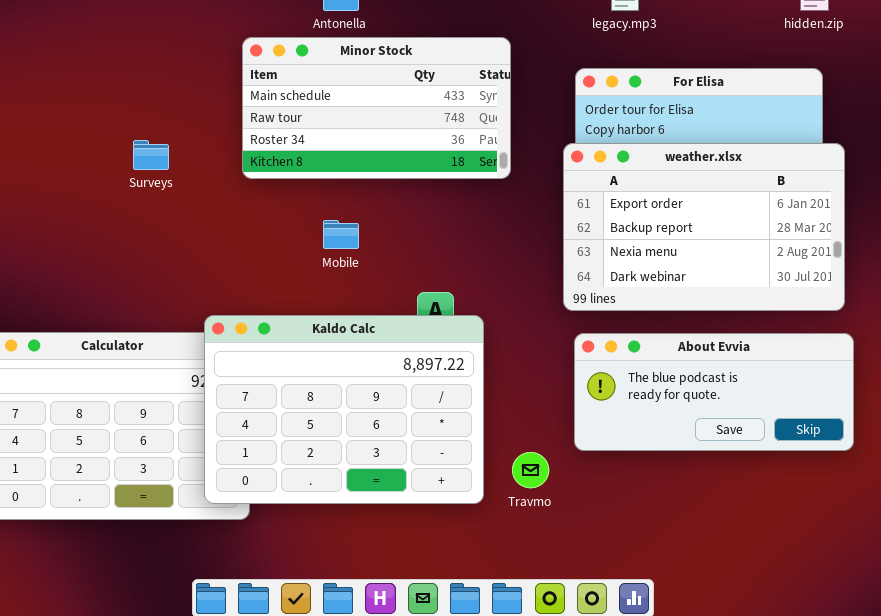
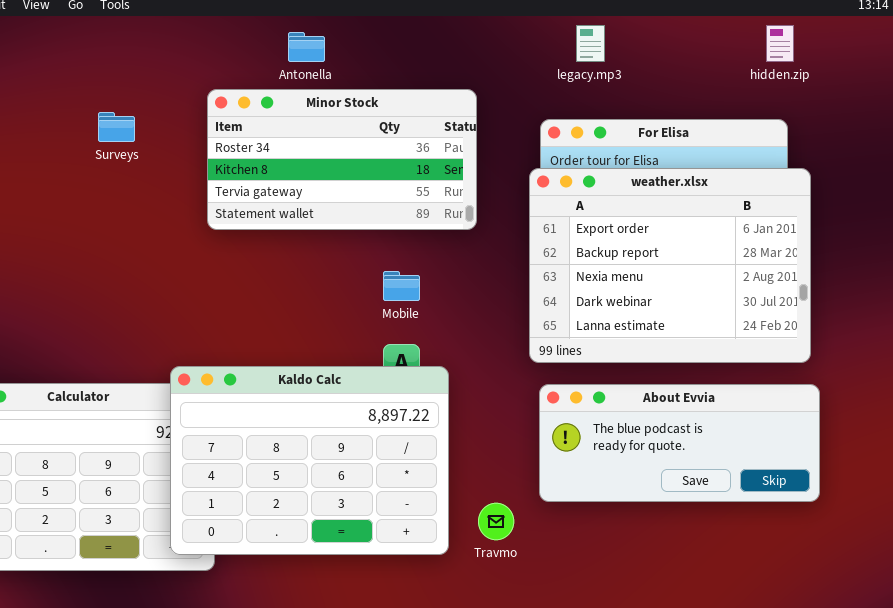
Minor Stock: [242,37,511,179] -> [207,89,477,230], scrolled down 2 rows
Surveys: [133,140,169,170] -> [98,112,135,142], moved
weather.xlsx: [563,143,845,311] -> [529,168,811,363], resized
Mobile: [323,220,359,249] -> [383,271,420,301], moved

